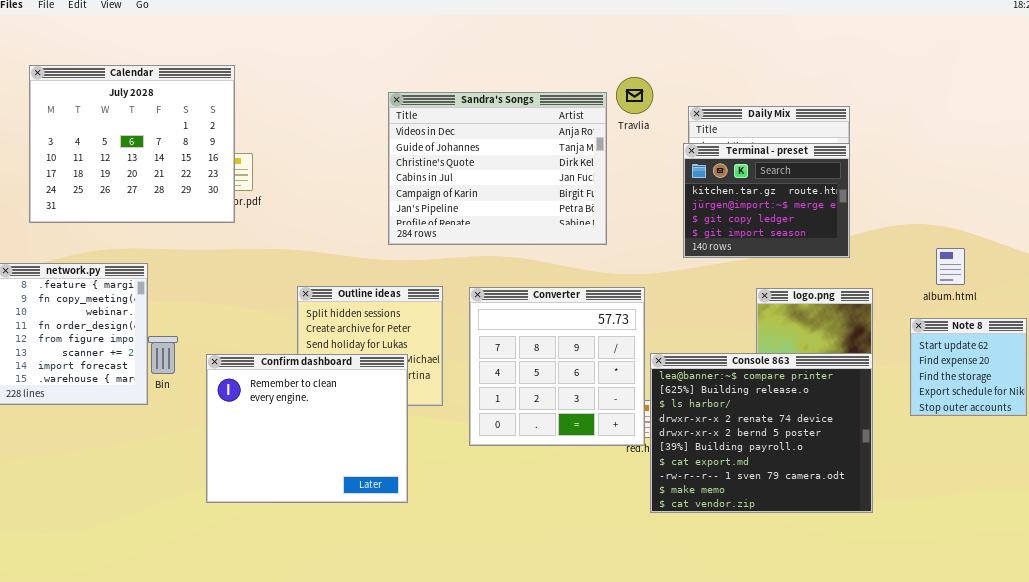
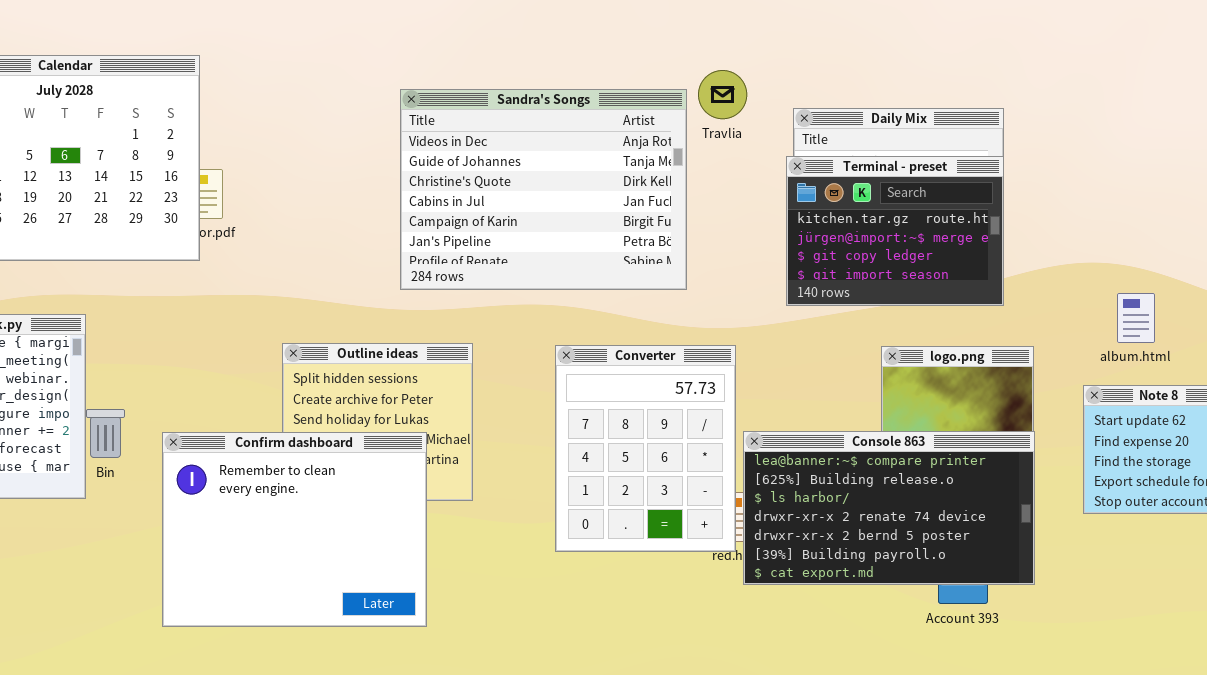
Converter: [469,287,645,446] -> [555,345,736,552], resized
Console 863: [650,353,873,513] -> [743,431,1035,585], resized

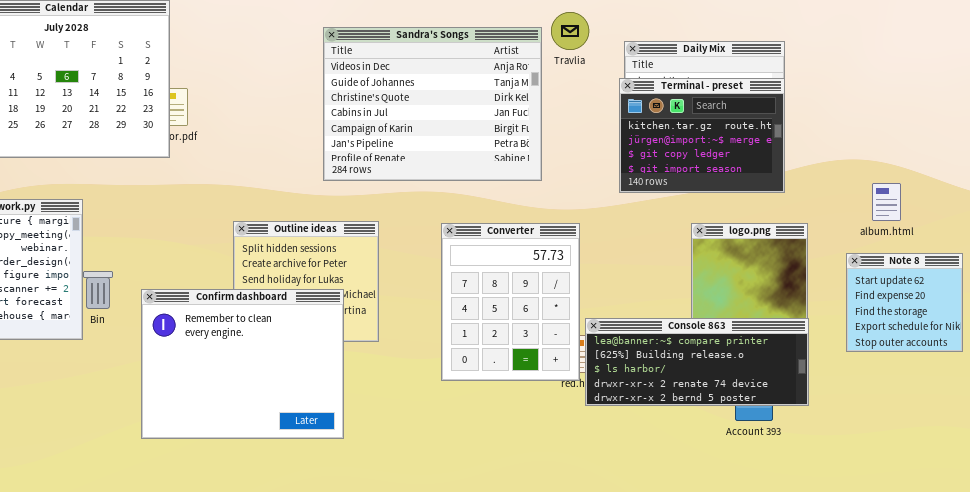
Console 863: [743,431,1035,585] -> [585,318,809,406], resized

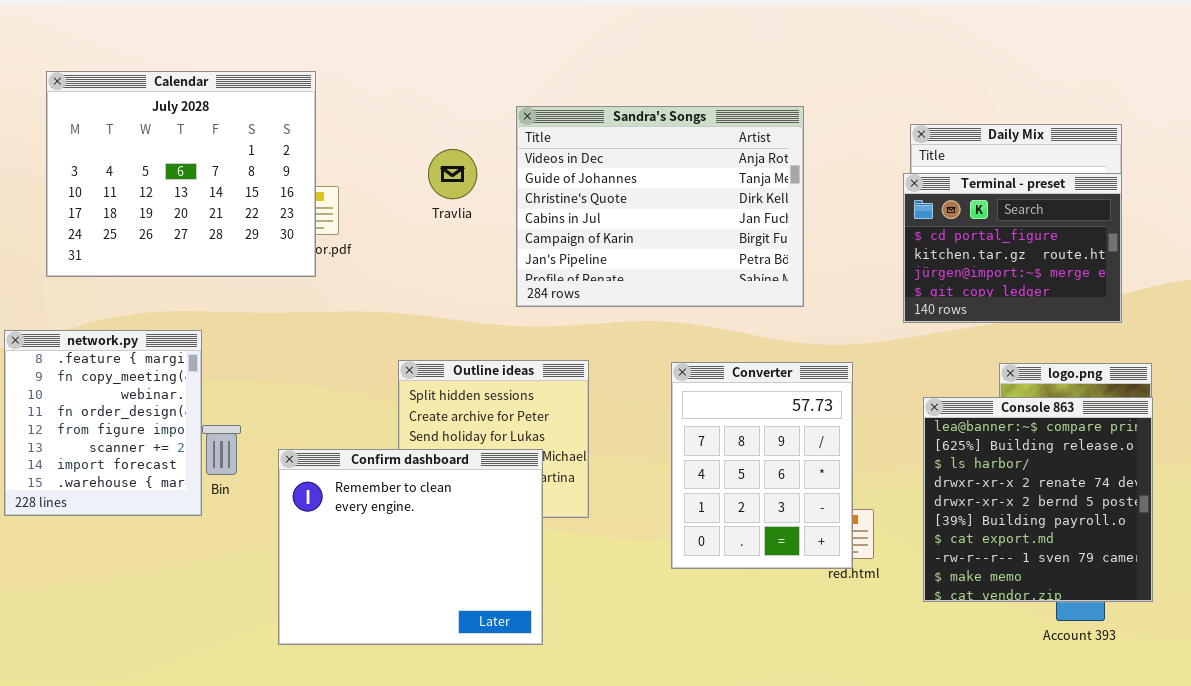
Travlia: [551,12,589,50] -> [428,149,477,199], moved
Terminal - preset: [619,78,785,193] -> [903,173,1122,323], scrolled up 1 row
Console 863: [585,318,809,406] -> [923,397,1153,602], resized

